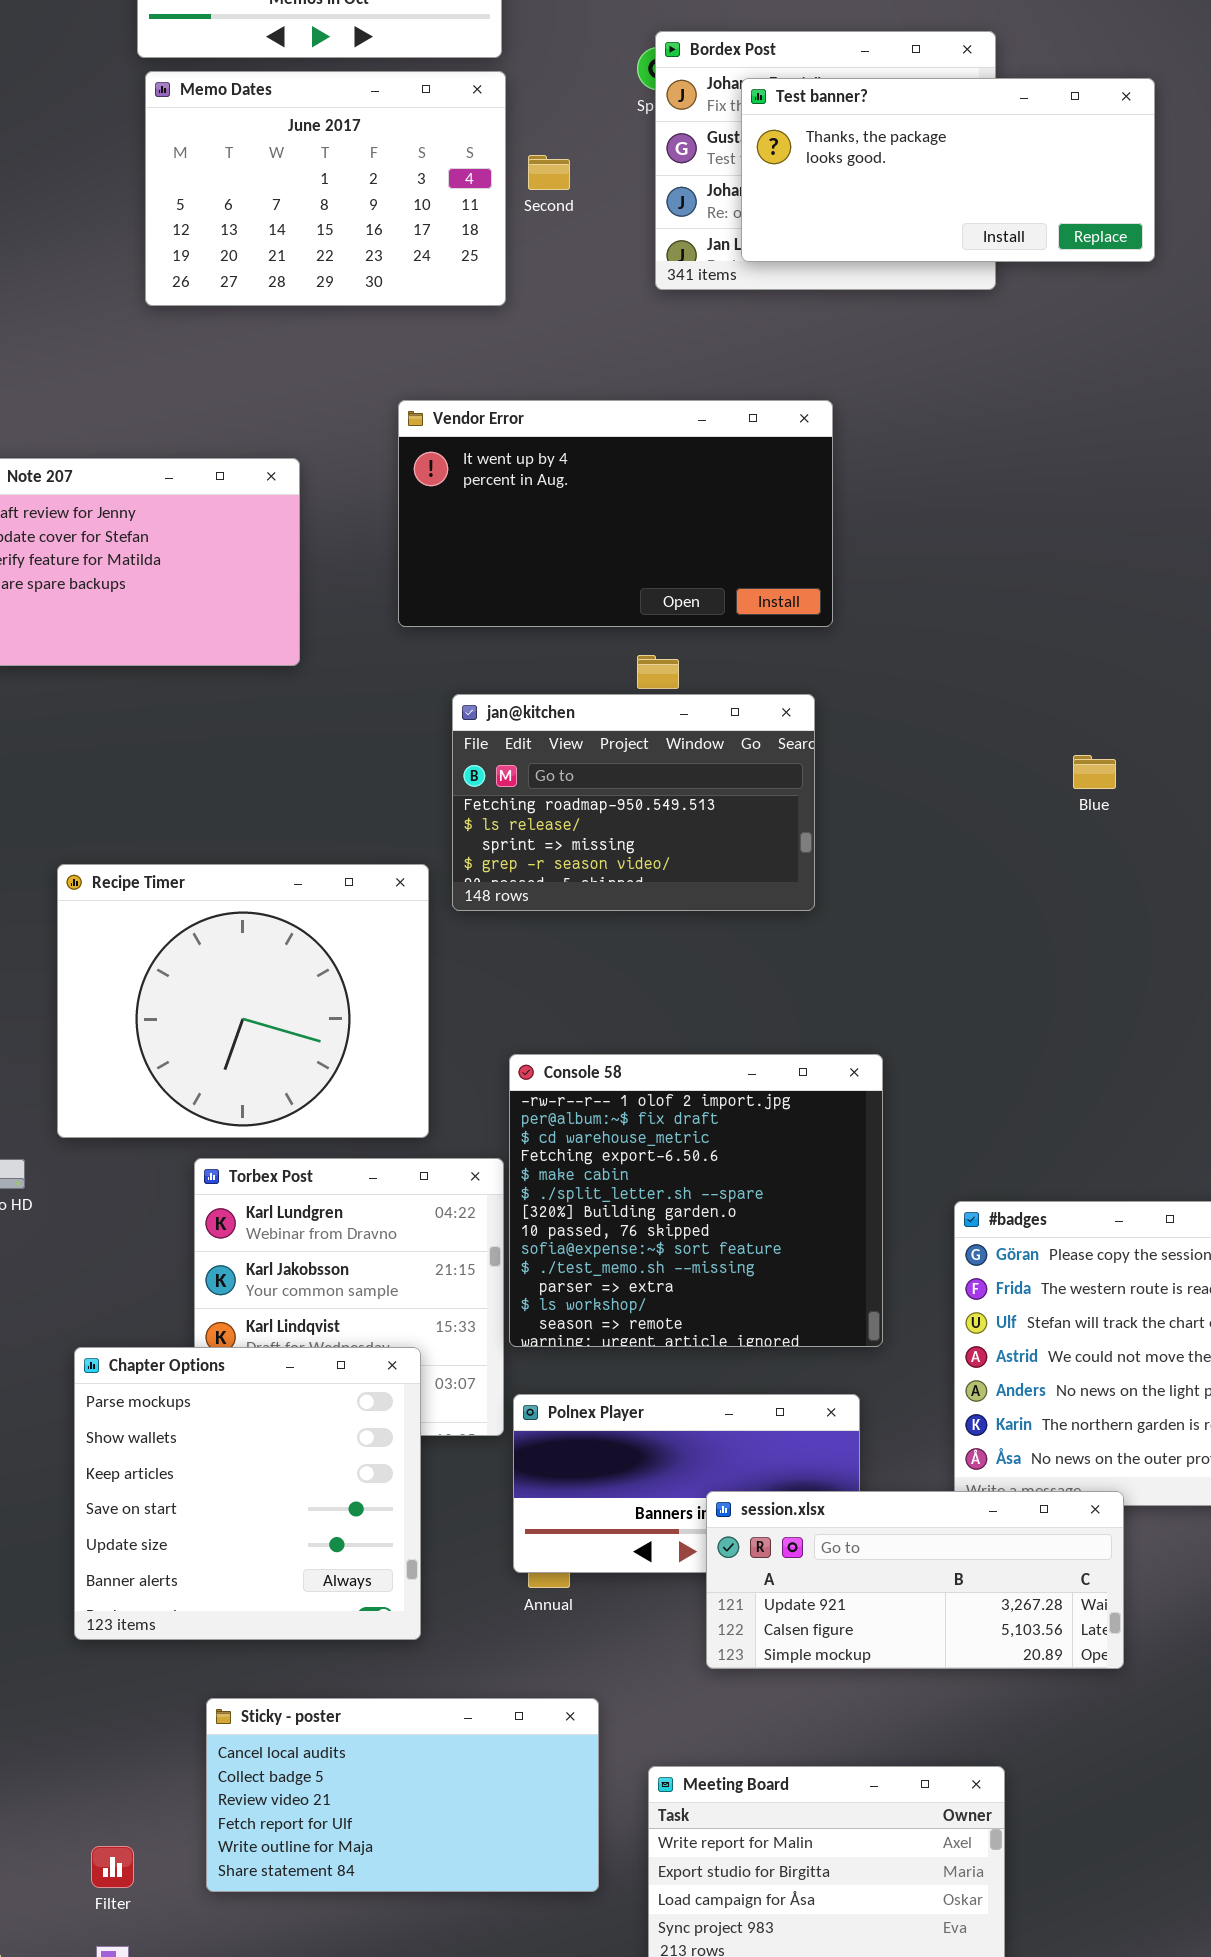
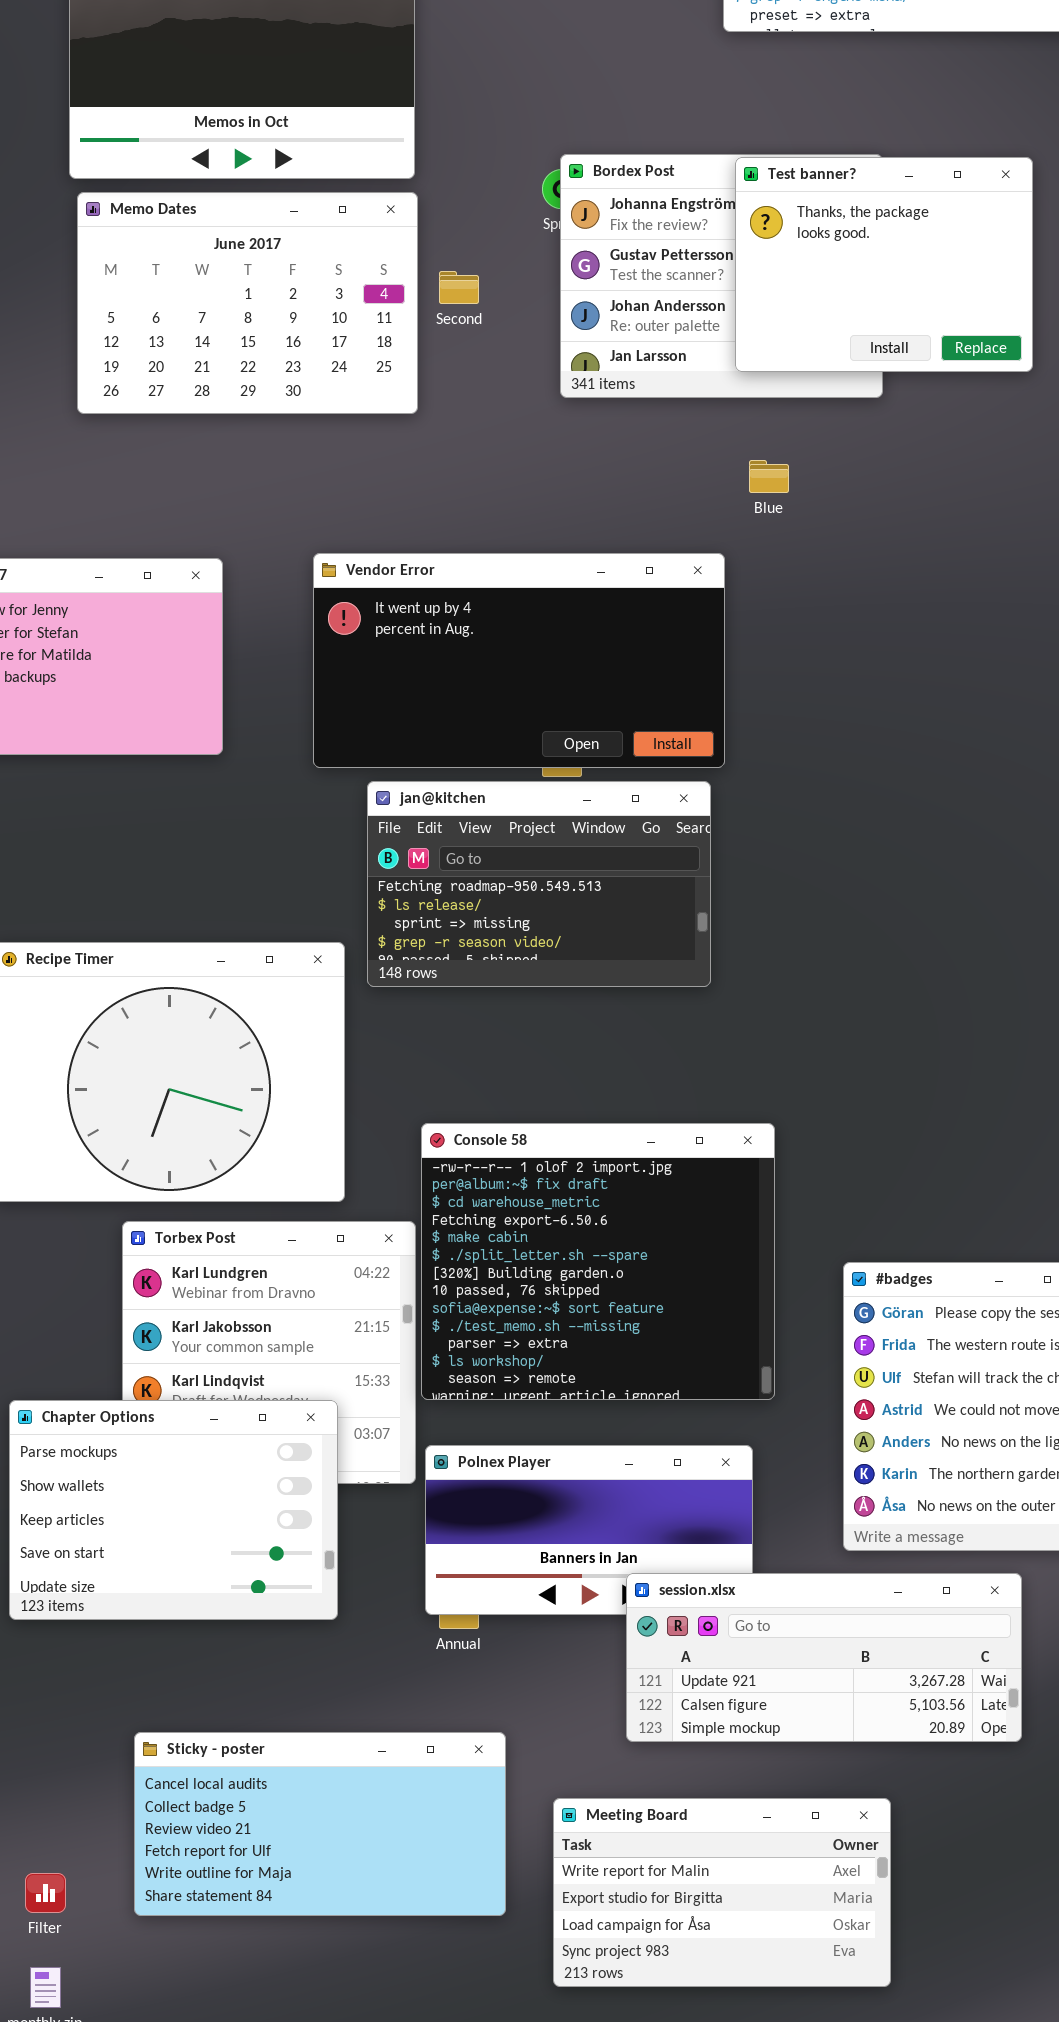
Test banner?: [741,78,1155,262] -> [735,157,1033,372], resized
Vendor Error: [398,400,833,627] -> [313,553,725,768], moved
Blue: [1073,755,1116,789] -> [749,460,789,493], moved
Chapter Options: [74,1347,421,1640] -> [9,1400,338,1620], resized
session.xlsx: [706,1491,1124,1669] -> [626,1573,1022,1742], moved

